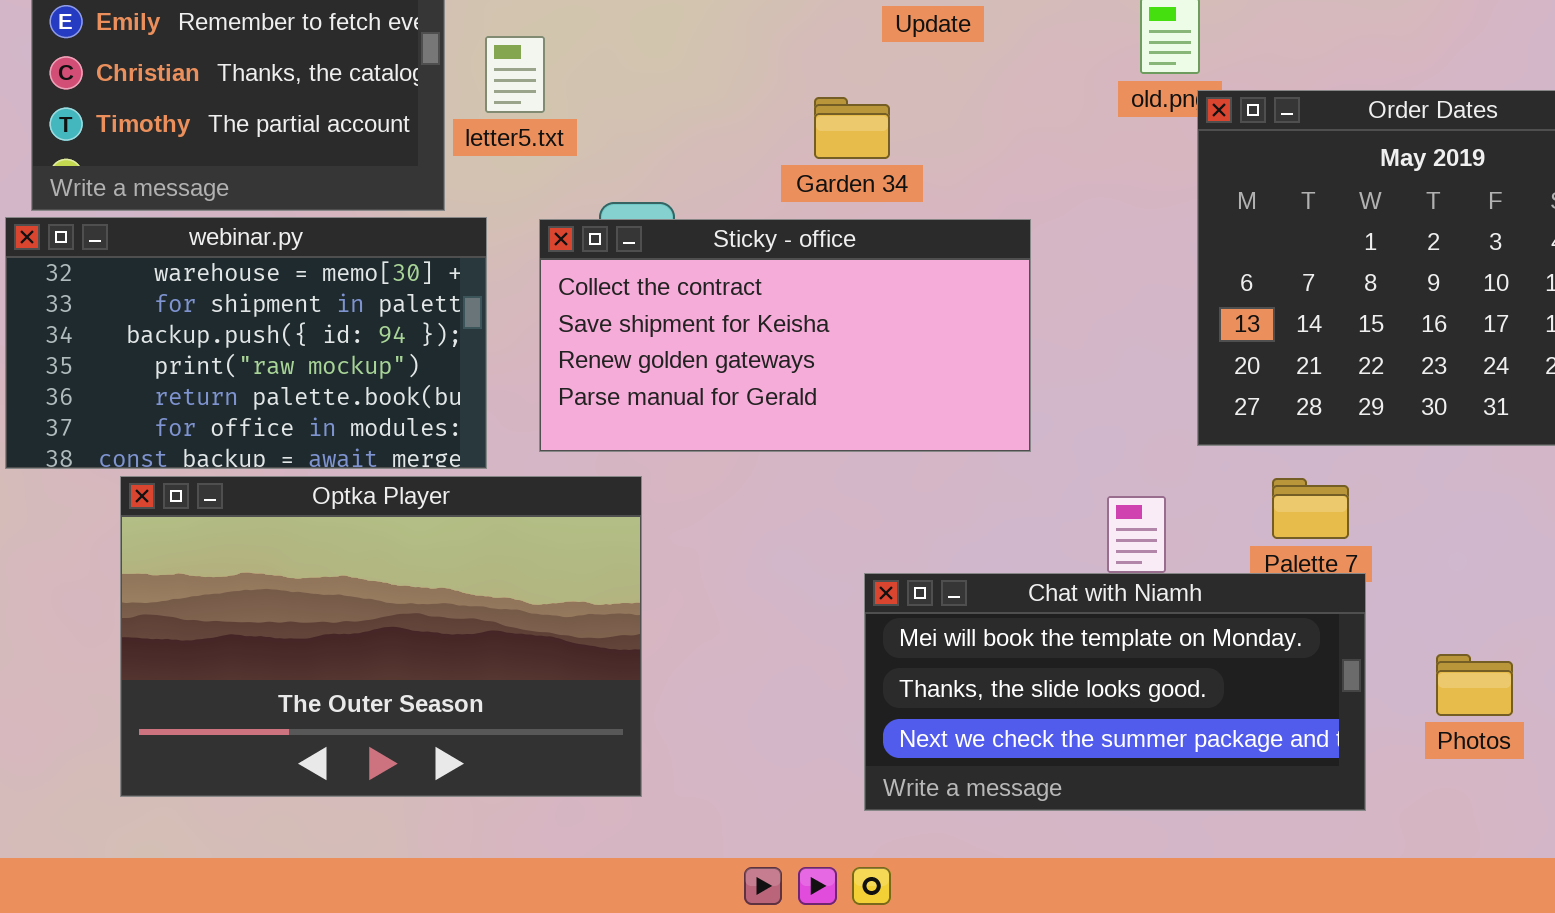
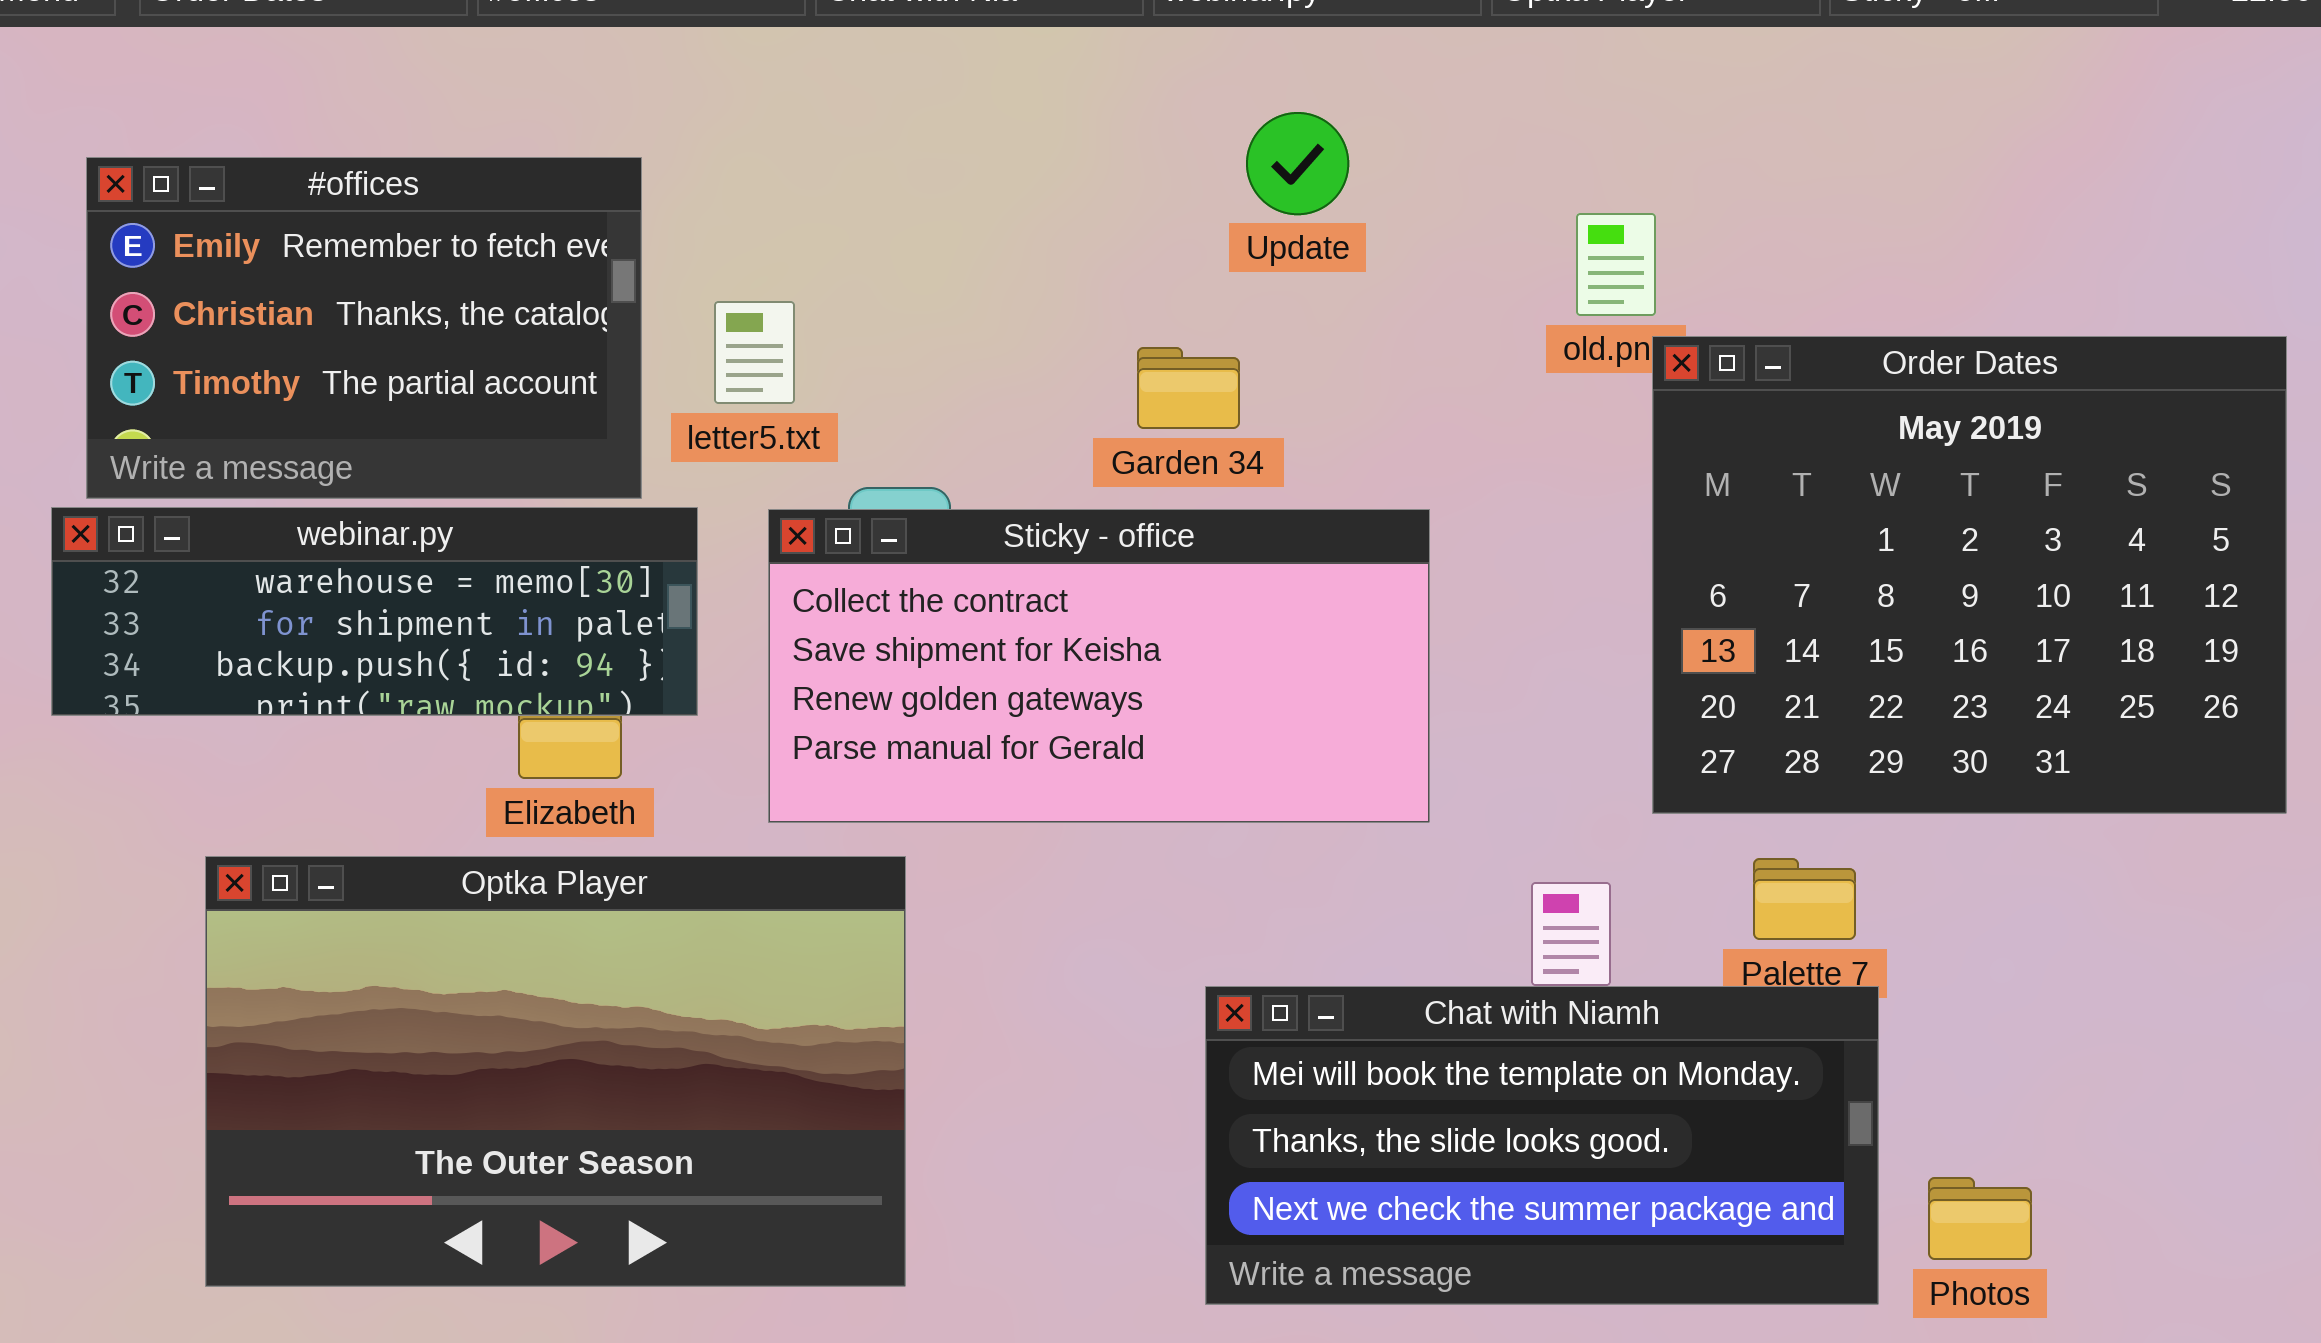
letter5.txt: [485,36,545,113] -> [714,301,795,404], moved
webinar.py: [5,217,487,469] -> [51,507,698,716], resized
Photos: [1436,654,1513,716] -> [1928,1177,2032,1260], moved

